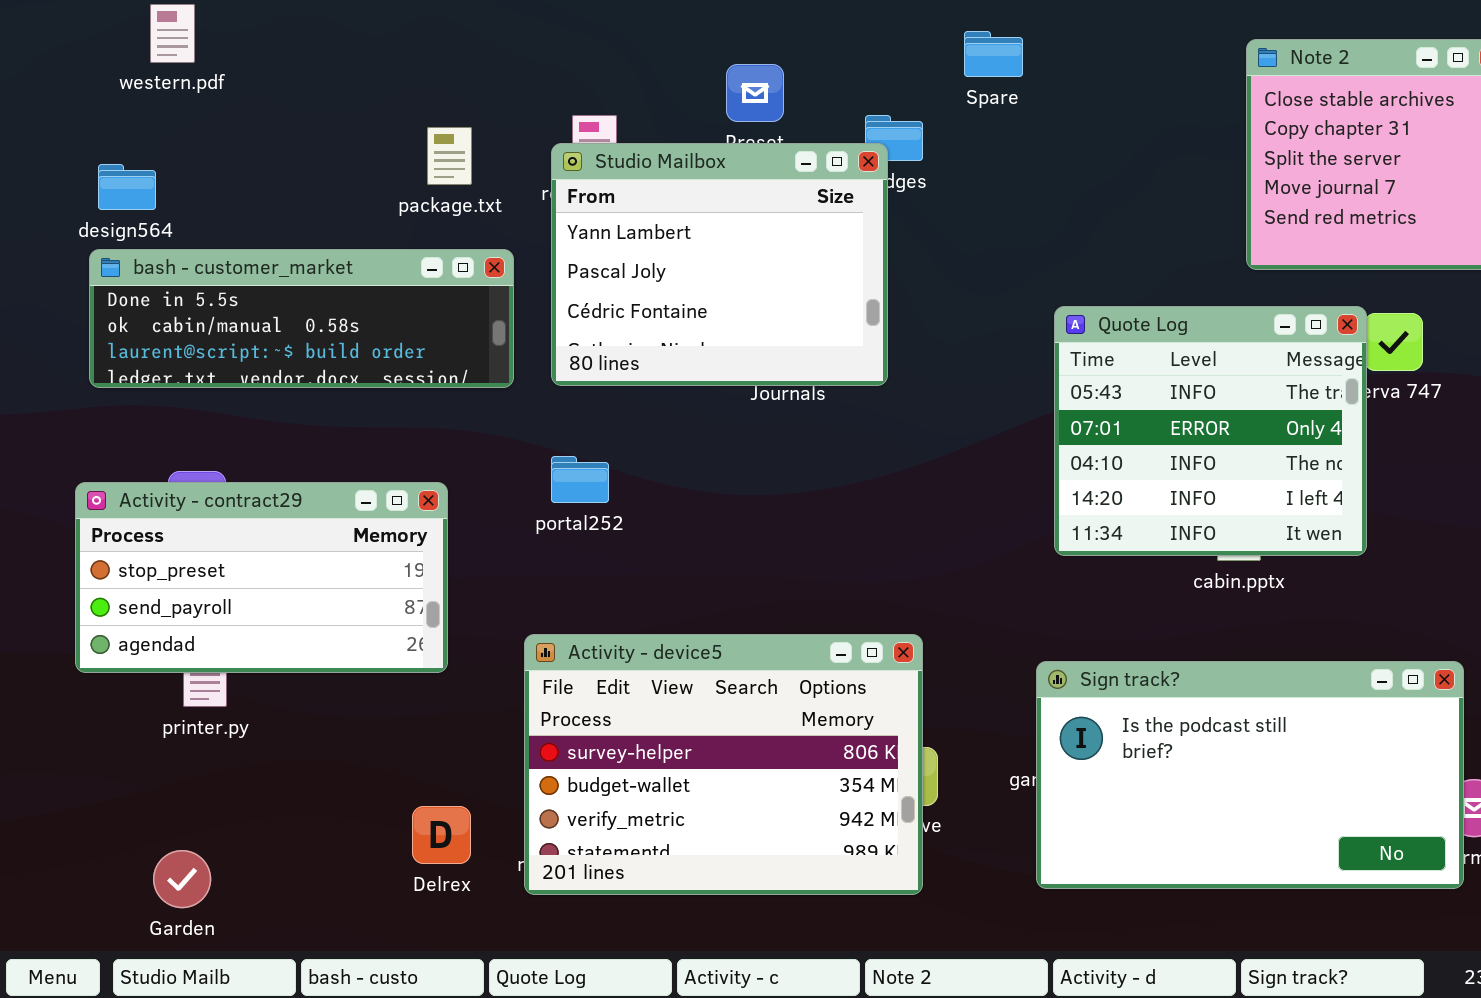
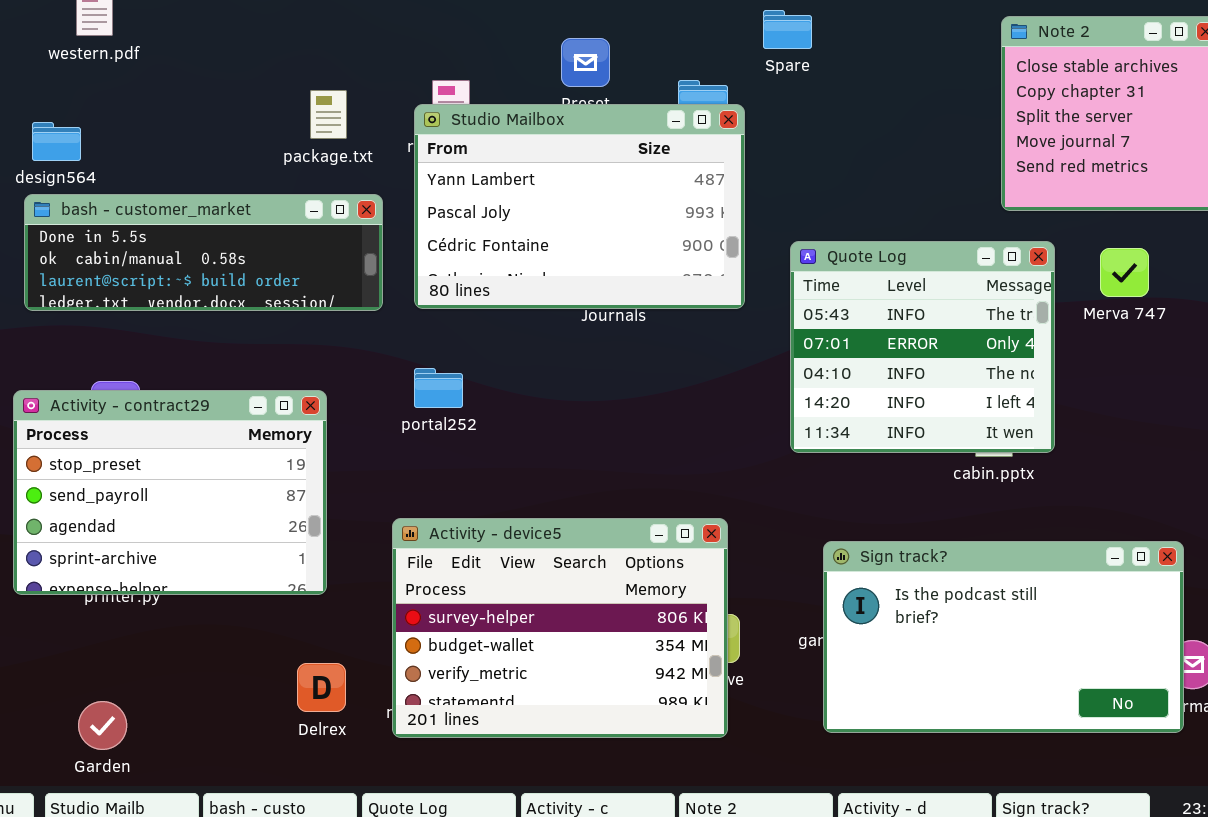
Studio Mailbox: [551,143,888,386] -> [414,104,745,309], resized
Quote Log: [1054,306,1367,556] -> [790,241,1055,453], moved
Activity - contract29: [75,482,448,673] -> [13,390,327,595], resized

